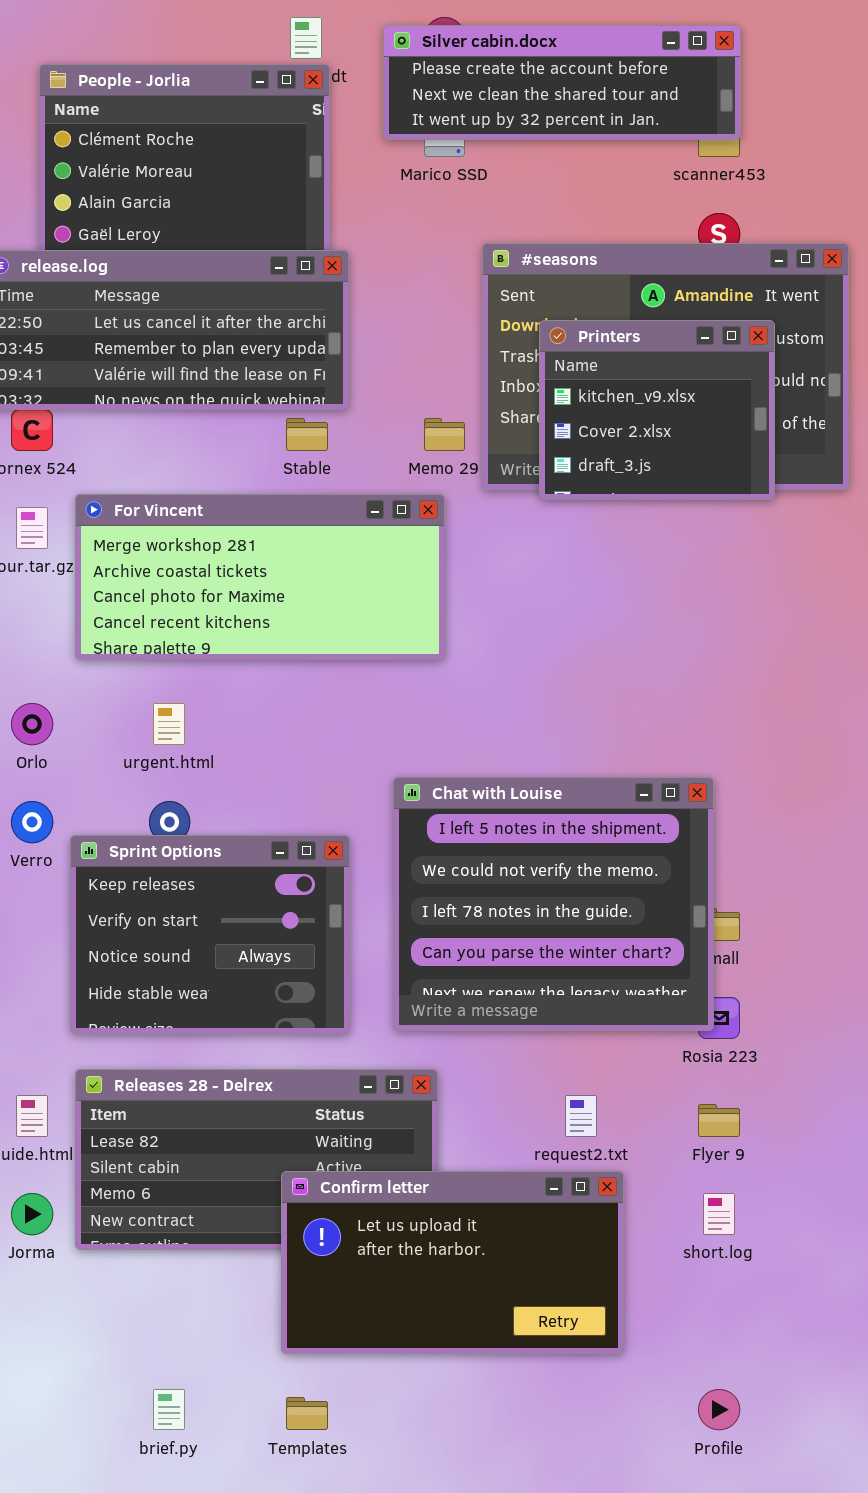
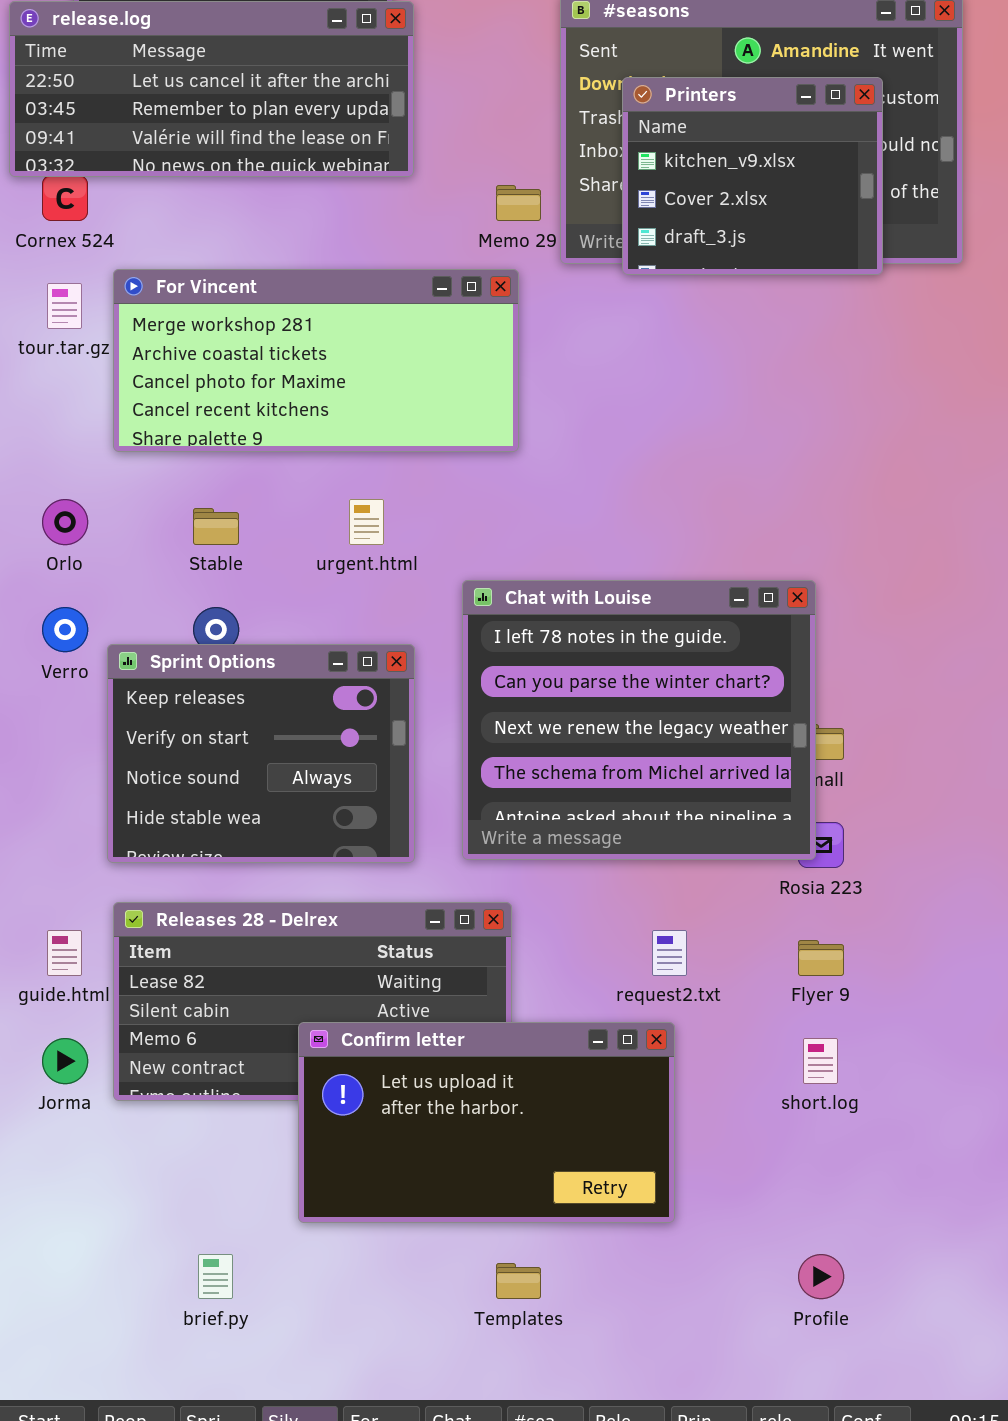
Stable: [286,418,328,451] -> [193,508,239,545], moved
urgent.html: [153,703,185,745] -> [349,499,384,545], moved
Chat with Louise: [393,777,714,1031] -> [462,580,816,860], scrolled down 2 rows
Confirm letter: [281,1171,624,1354] -> [298,1022,675,1223], moved
Templates: [286,1397,328,1430] -> [496,1263,541,1299], moved

